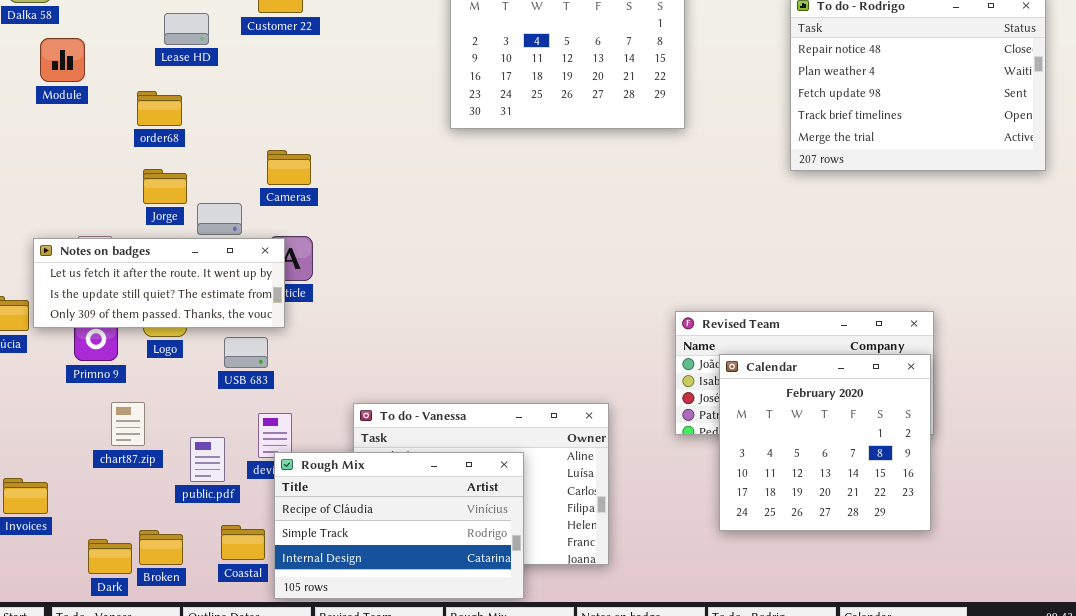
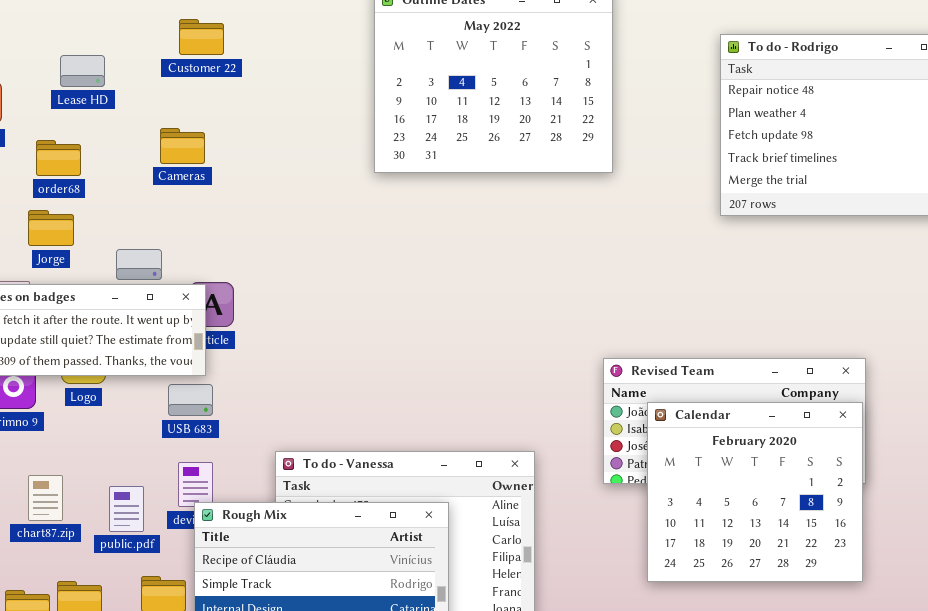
Lease HD: [164,13,209,45] -> [60,55,105,87], moved
order68: [137,91,182,126] -> [36,140,81,176], moved
Cameras: [267,150,311,185] -> [160,128,205,164], moved
Jorge: [143,169,187,204] -> [28,210,74,246], moved
USB 683: [224,337,268,368] -> [168,384,213,416], moved
chart87.zip: [111,402,145,446] -> [28,475,63,521], moved

